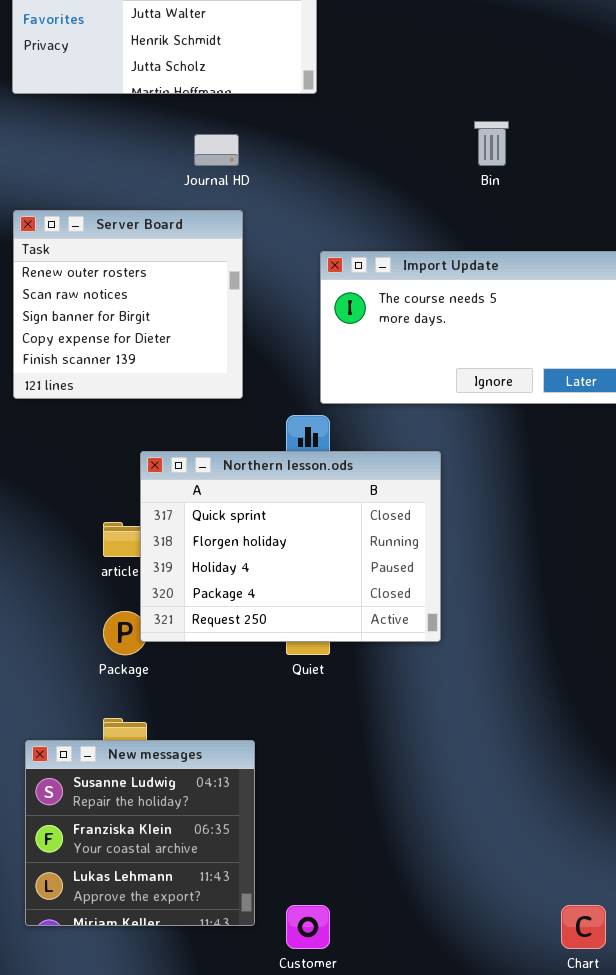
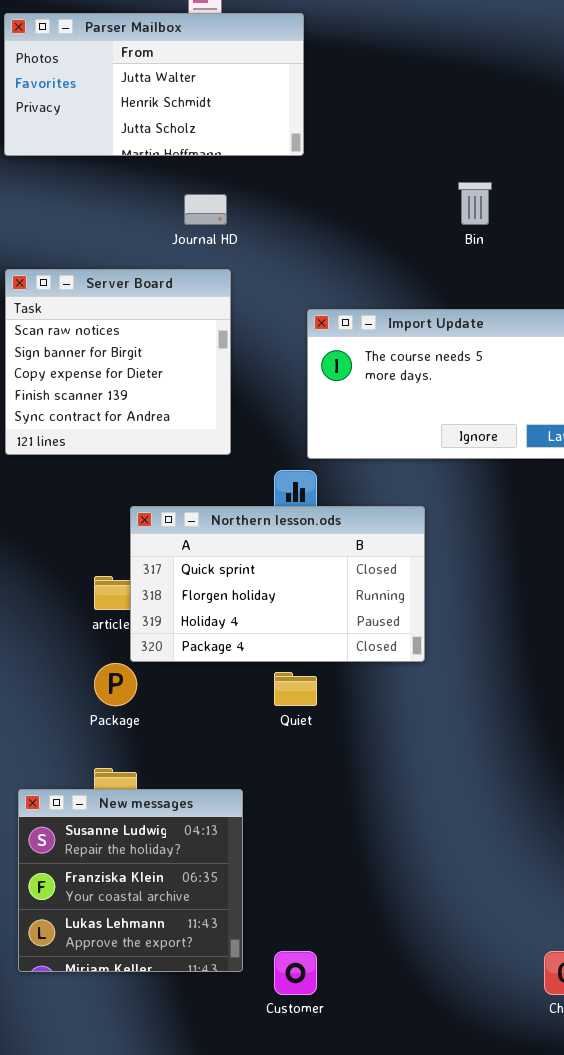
Server Board: [13,210,243,399] -> [5,269,231,455], scrolled down 1 row
Northern lesson.ods: [140,451,441,642] -> [130,506,425,662], resized

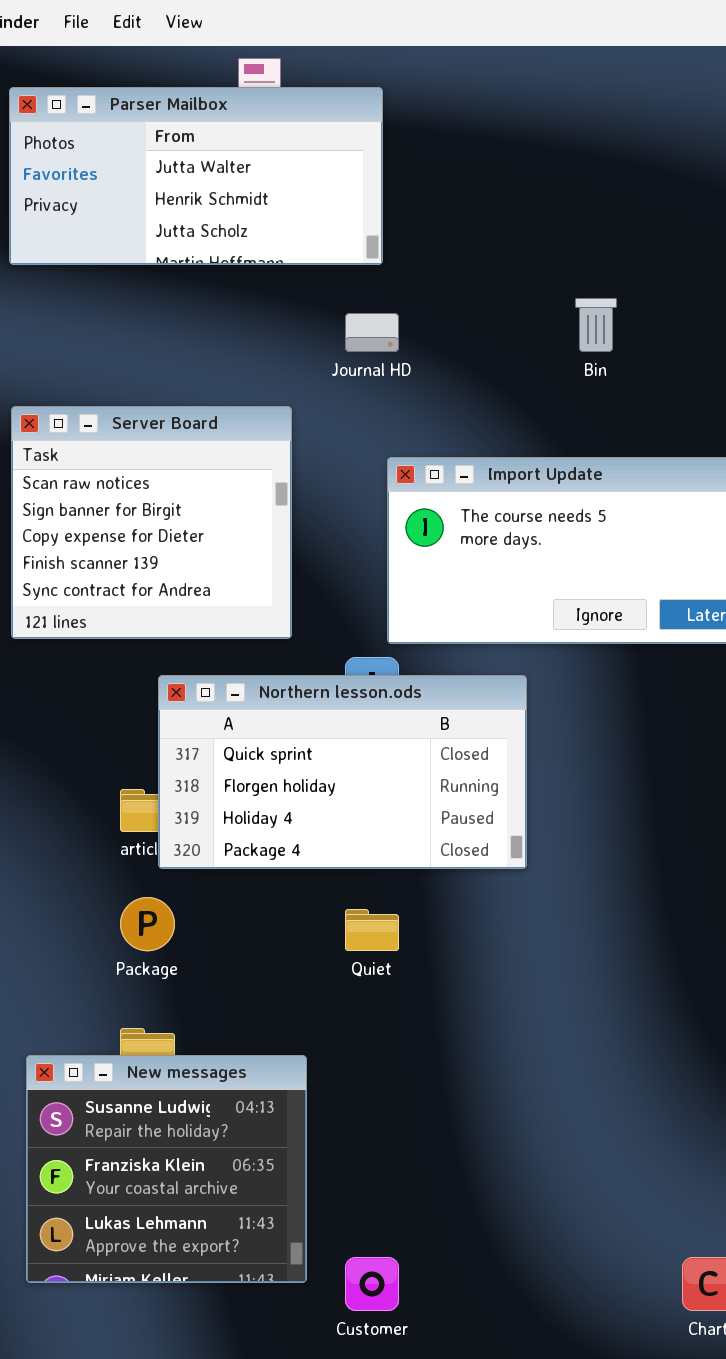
Journal HD: [184,194,227,225] -> [345,313,399,352], moved
Northern lesson.ods: [130,506,425,662] -> [158,675,527,869], moved

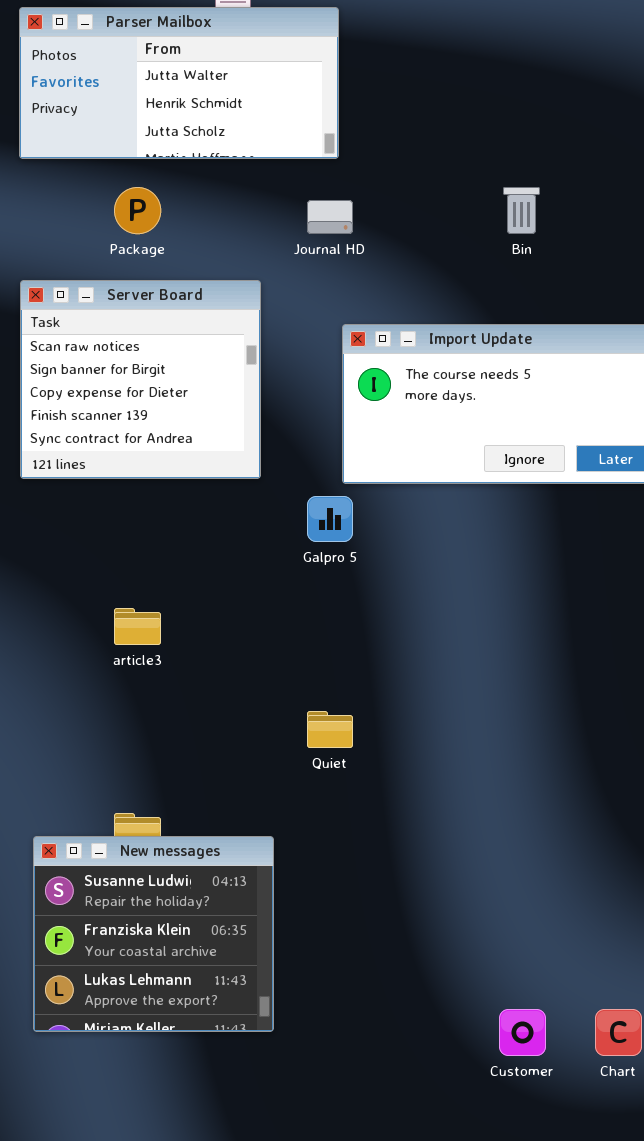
Northern lesson.ods: [158,675,527,869] -> none, closed
Package: [120,897,175,951] -> [114,187,161,234], moved
Customer: [345,1257,399,1311] -> [499,1009,546,1056], moved

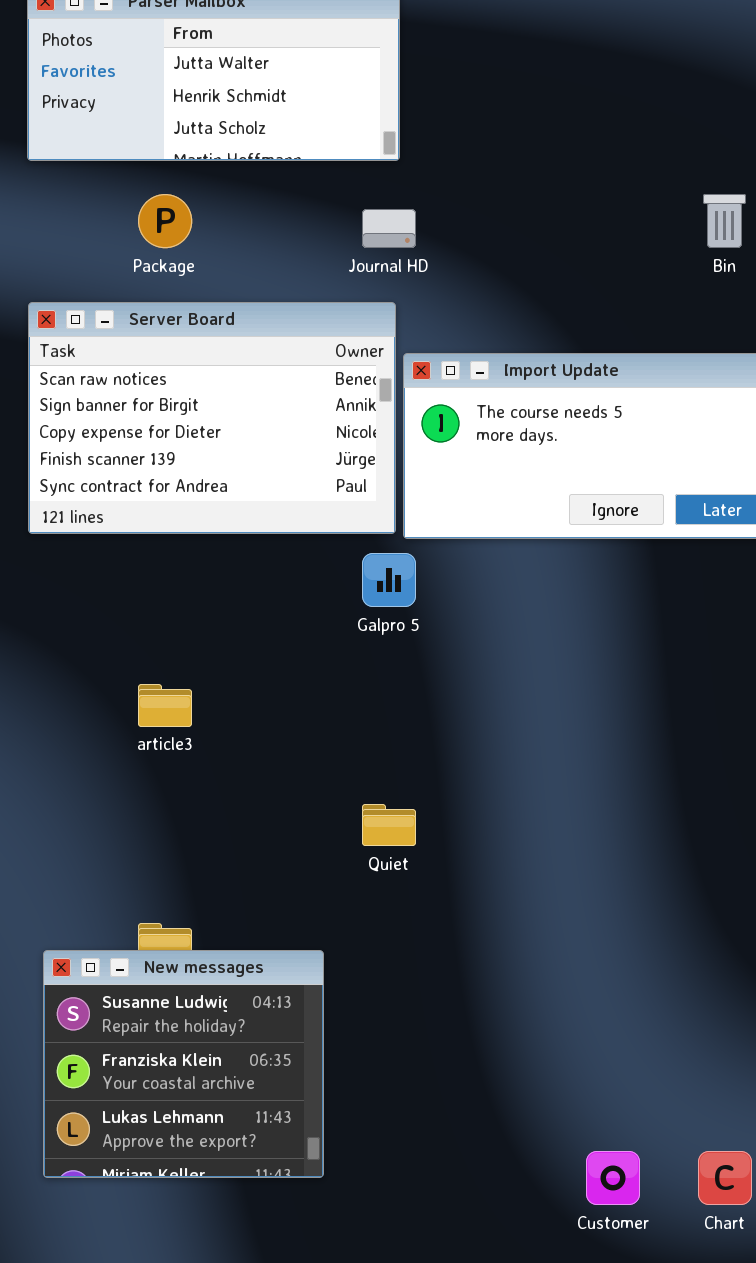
Bin: [503,187,540,234] -> [703,194,746,248], moved
Server Board: [20,280,261,479] -> [28,302,396,534], resized

